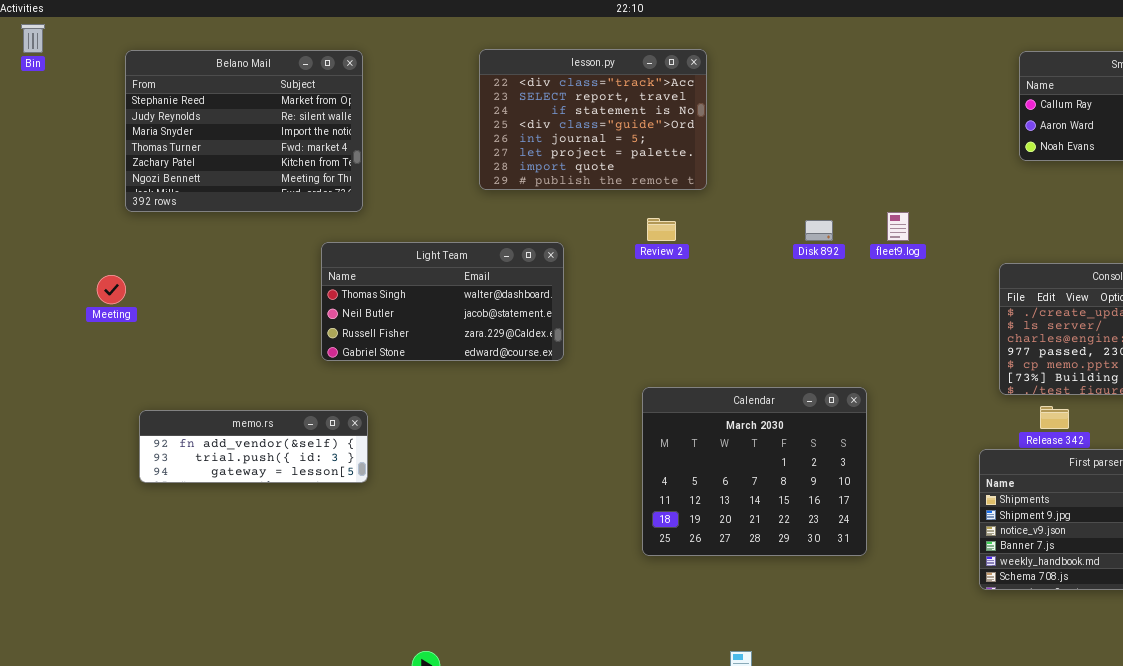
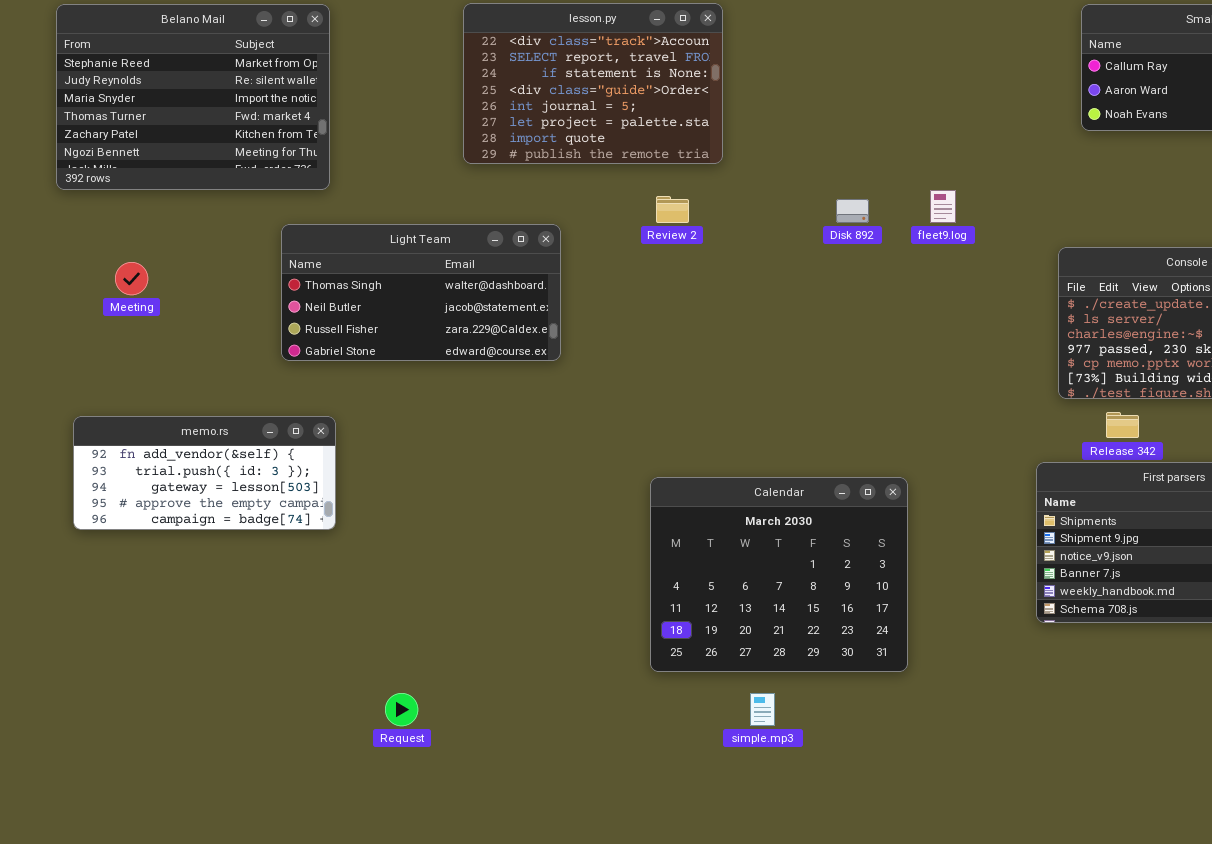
Meeting: [97,275,126,304] -> [115,262,148,295], moved
Calendar: [642,387,867,556] -> [650,477,908,672], moved
memo.rs: [139,410,368,483] -> [73,416,336,530], resized

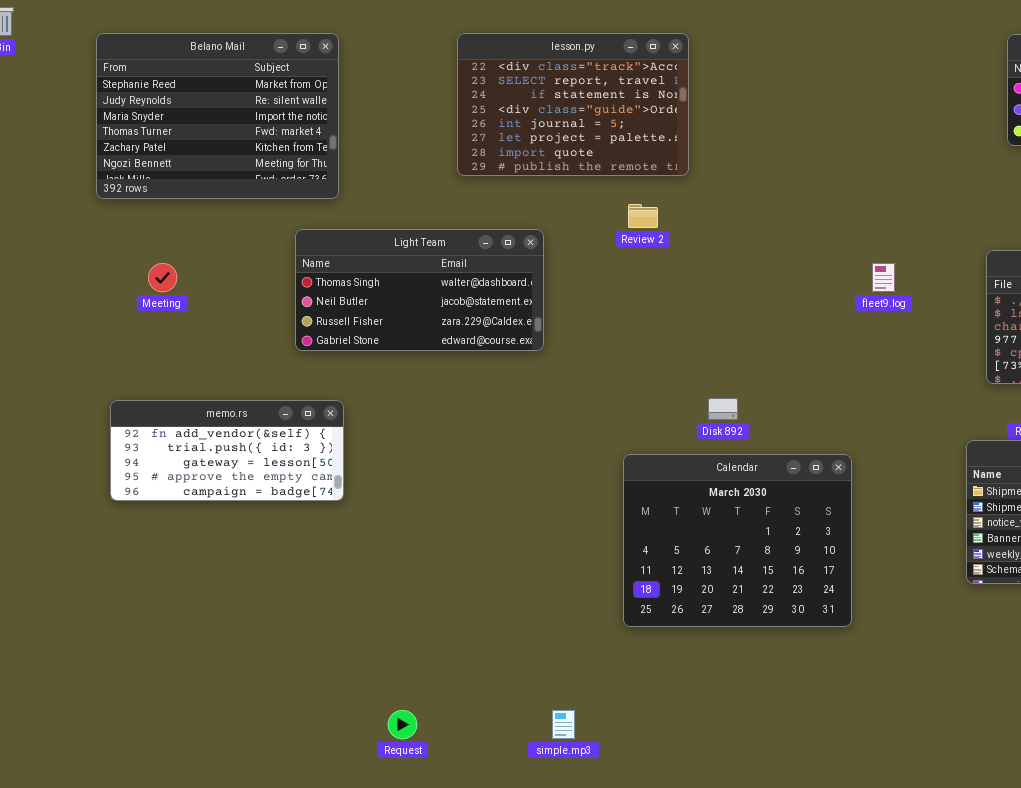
fleet9.log: [930,190,956,223] -> [872,263,895,292], moved
Disk 892: [836,199,869,223] -> [708,398,738,420], moved
Request: [385,693,418,726] -> [388,710,417,739], moved
simple.mp3: [750,693,775,726] -> [552,710,575,739], moved

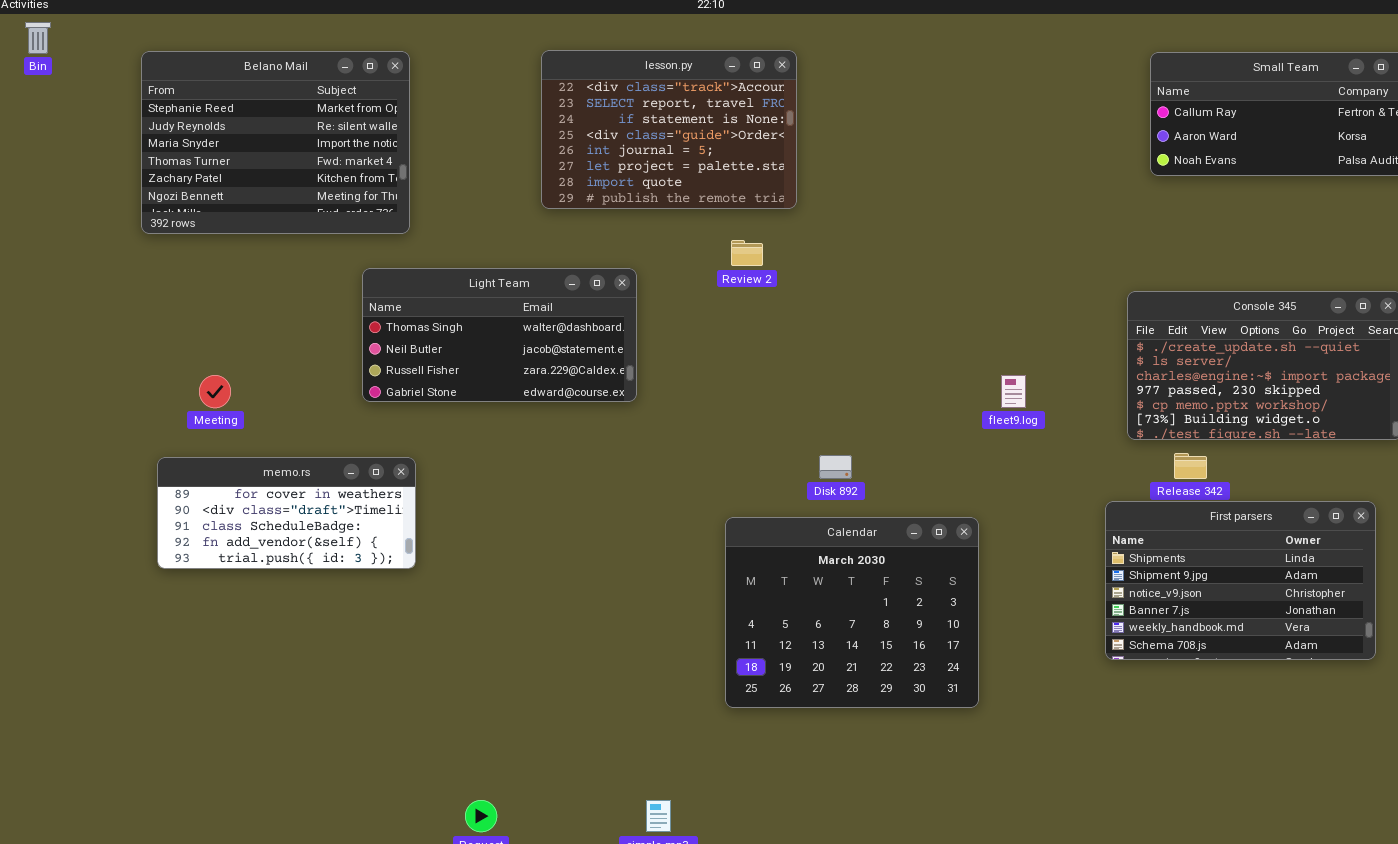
Meeting: [148,263,177,292] -> [199,375,231,408], moved
fleet9.log: [872,263,895,292] -> [1001,375,1026,408], moved
memo.rs: [110,400,344,501] -> [157,457,416,569], scrolled up 3 rows

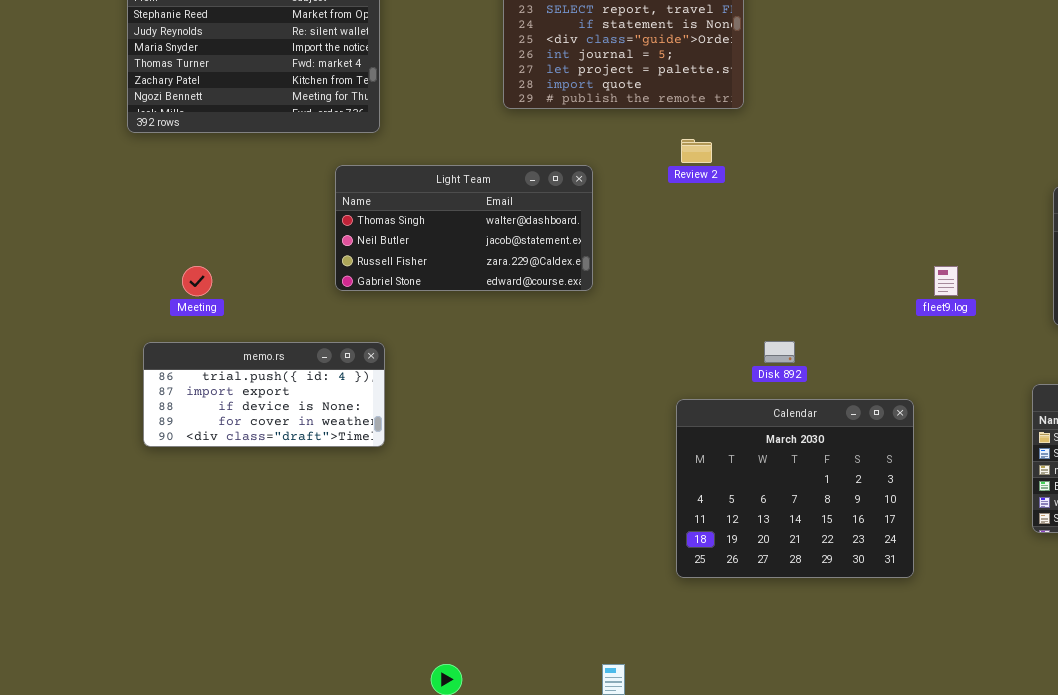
memo.rs: [157,457,416,569] -> [143,342,385,447], scrolled up 3 rows

